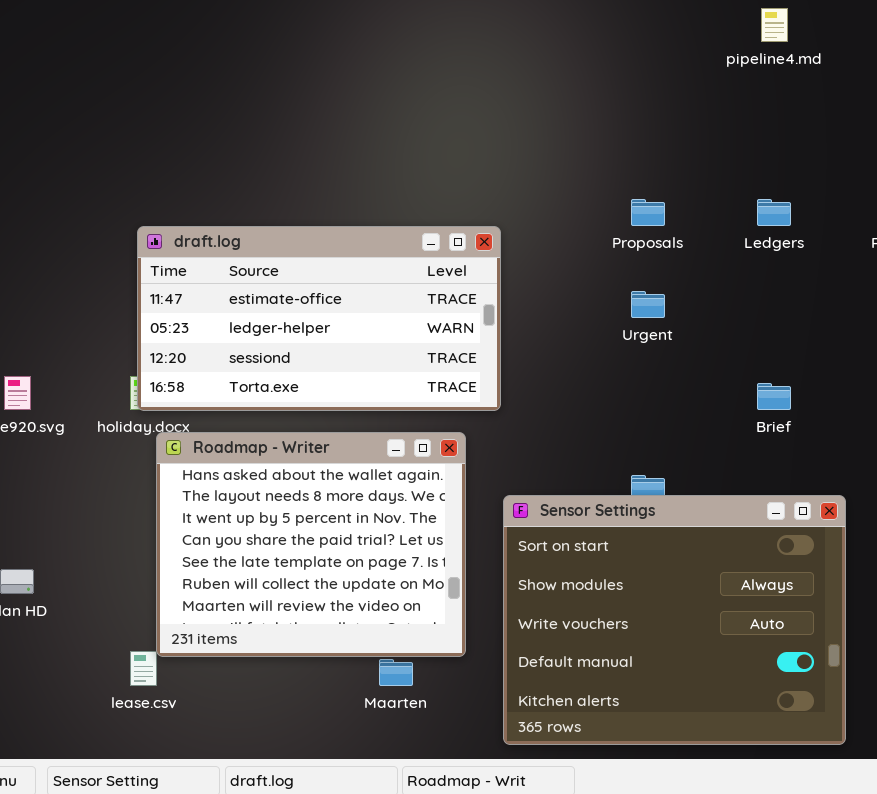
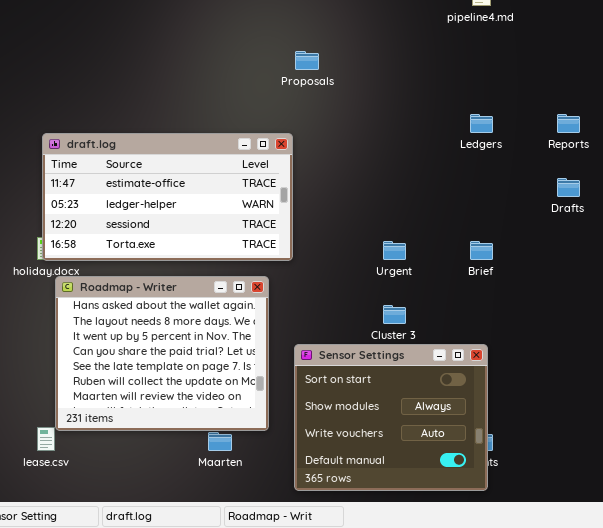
Proposals: [631,199,665,226] -> [295,51,319,70], moved
Urgent: [631,291,665,318] -> [383,241,406,260], moved
Sensor Settings: [503,495,846,745] -> [294,344,488,491], resized

